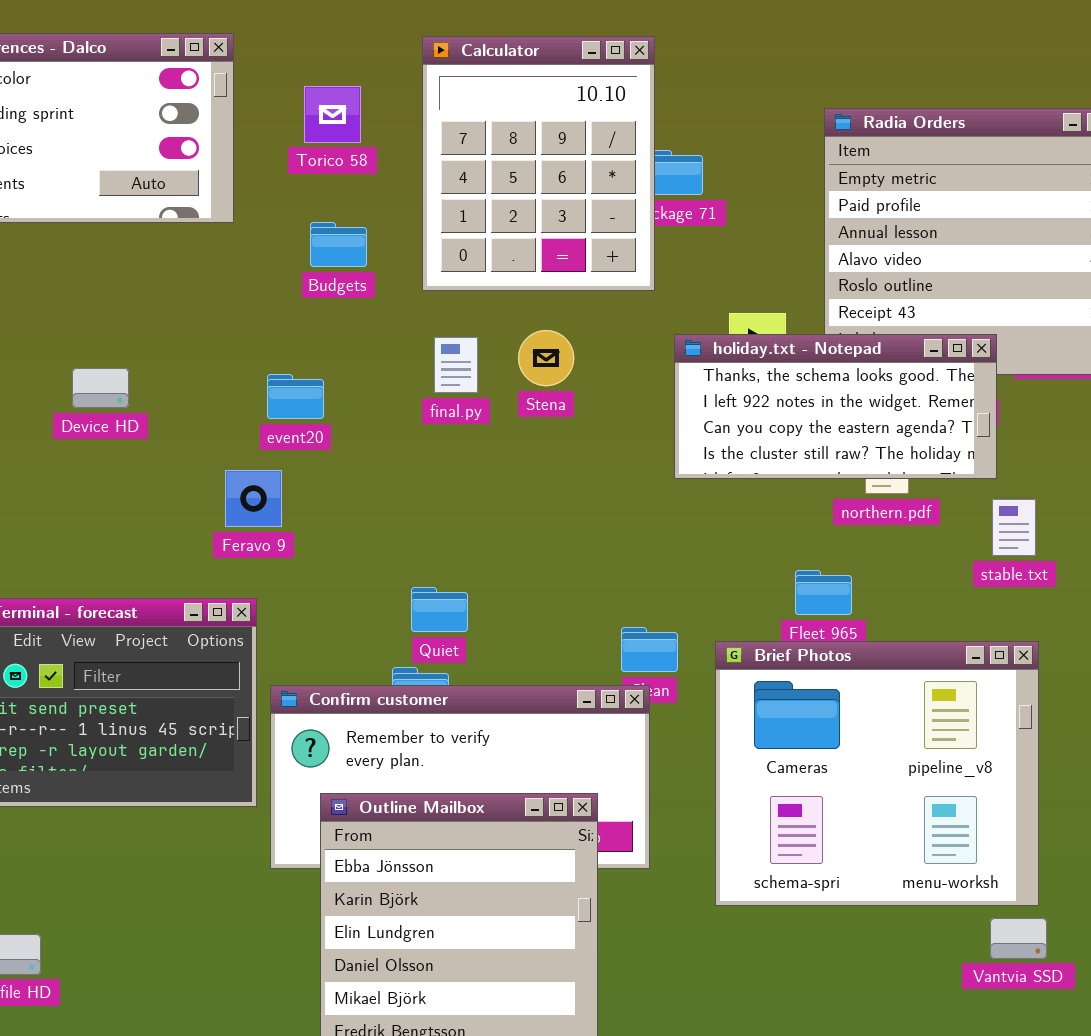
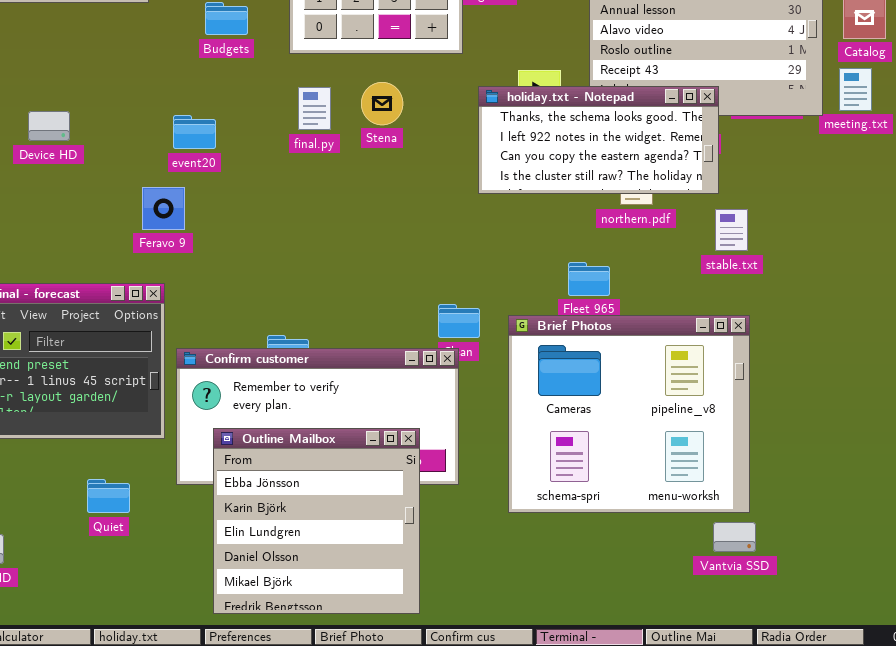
Quiet: [411,587,468,632] -> [87,479,130,513], moved

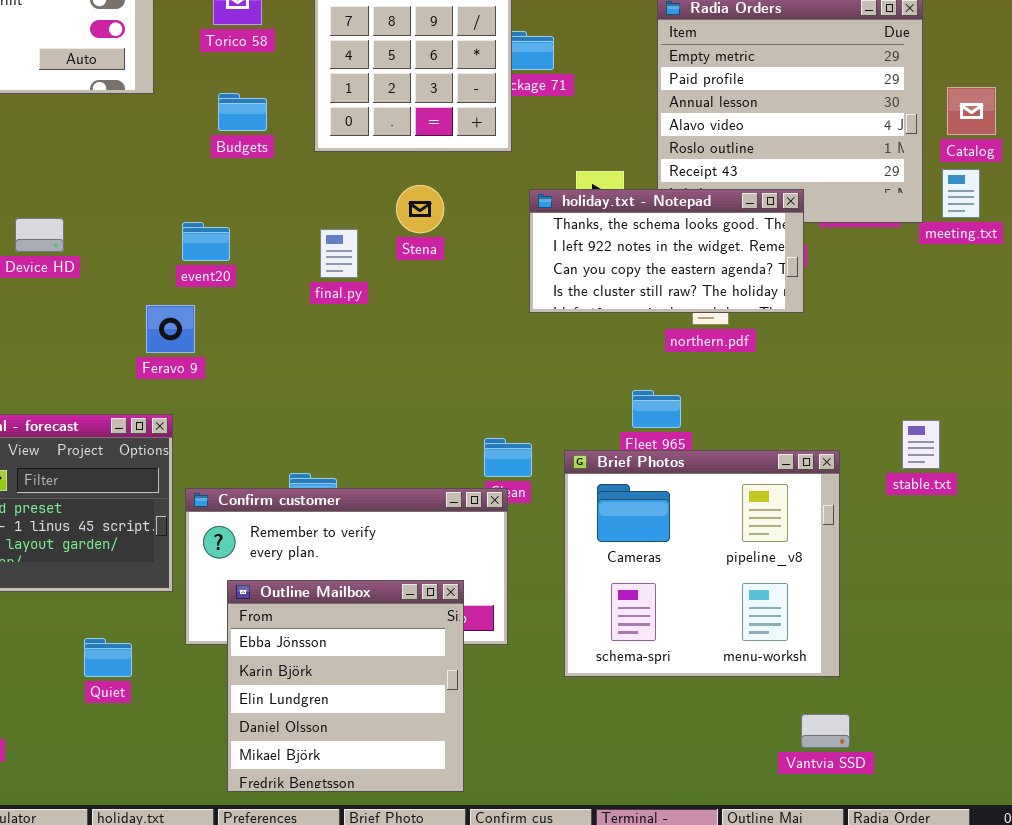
final.py: [298,87,331,130] -> [320,229,358,278], moved
stable.txt: [715,209,748,251] -> [902,420,940,469], moved
Vantvia SSD: [713,522,756,552] -> [801,714,850,748], moved

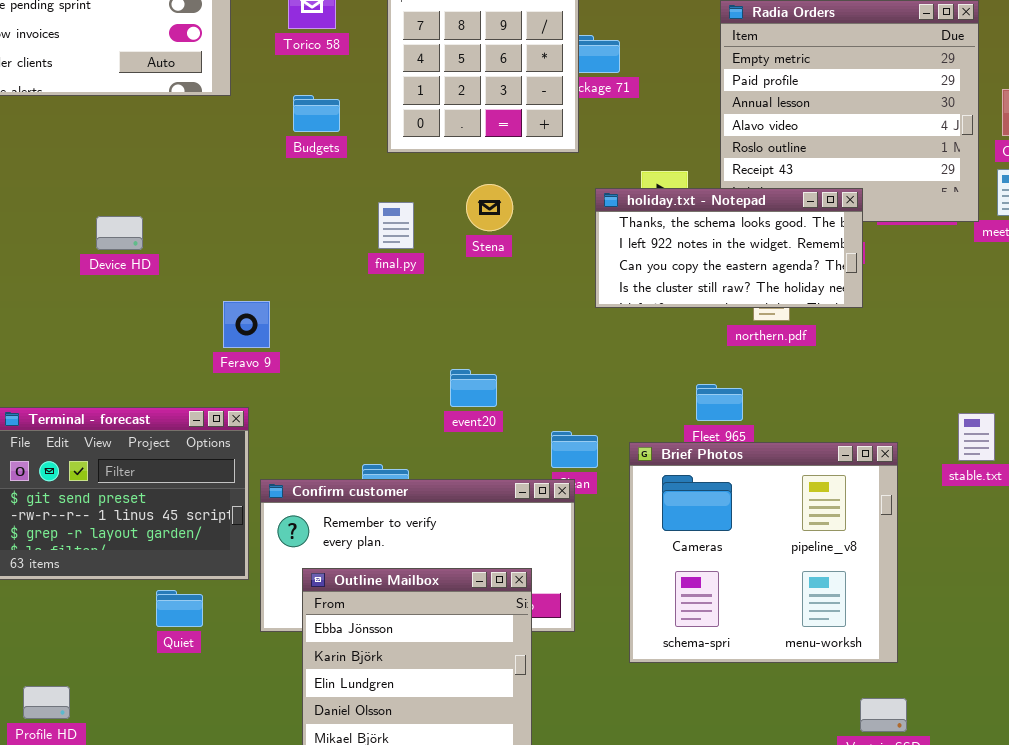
event20: [182,222,230,261] -> [450,369,497,407], moved
final.py: [320,229,358,278] -> [378,202,414,249], moved
Quiet: [84,638,132,677] -> [156,590,203,627], moved

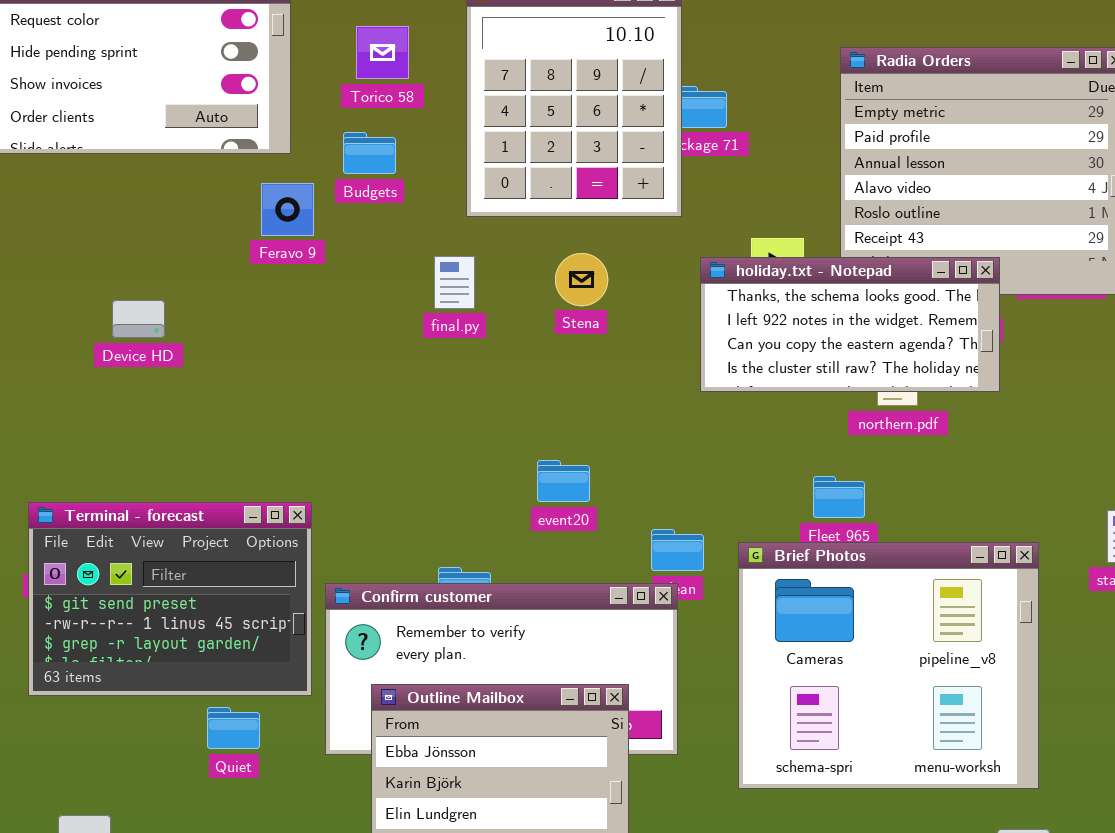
Budgets: [293,95,340,132] -> [343,132,396,174], moved
final.py: [378,202,414,249] -> [434,256,475,309], moved
Device HD: [96,216,143,250] -> [112,300,165,338], moved
Feravo 9: [223,301,270,348] -> [261,183,314,236], moved

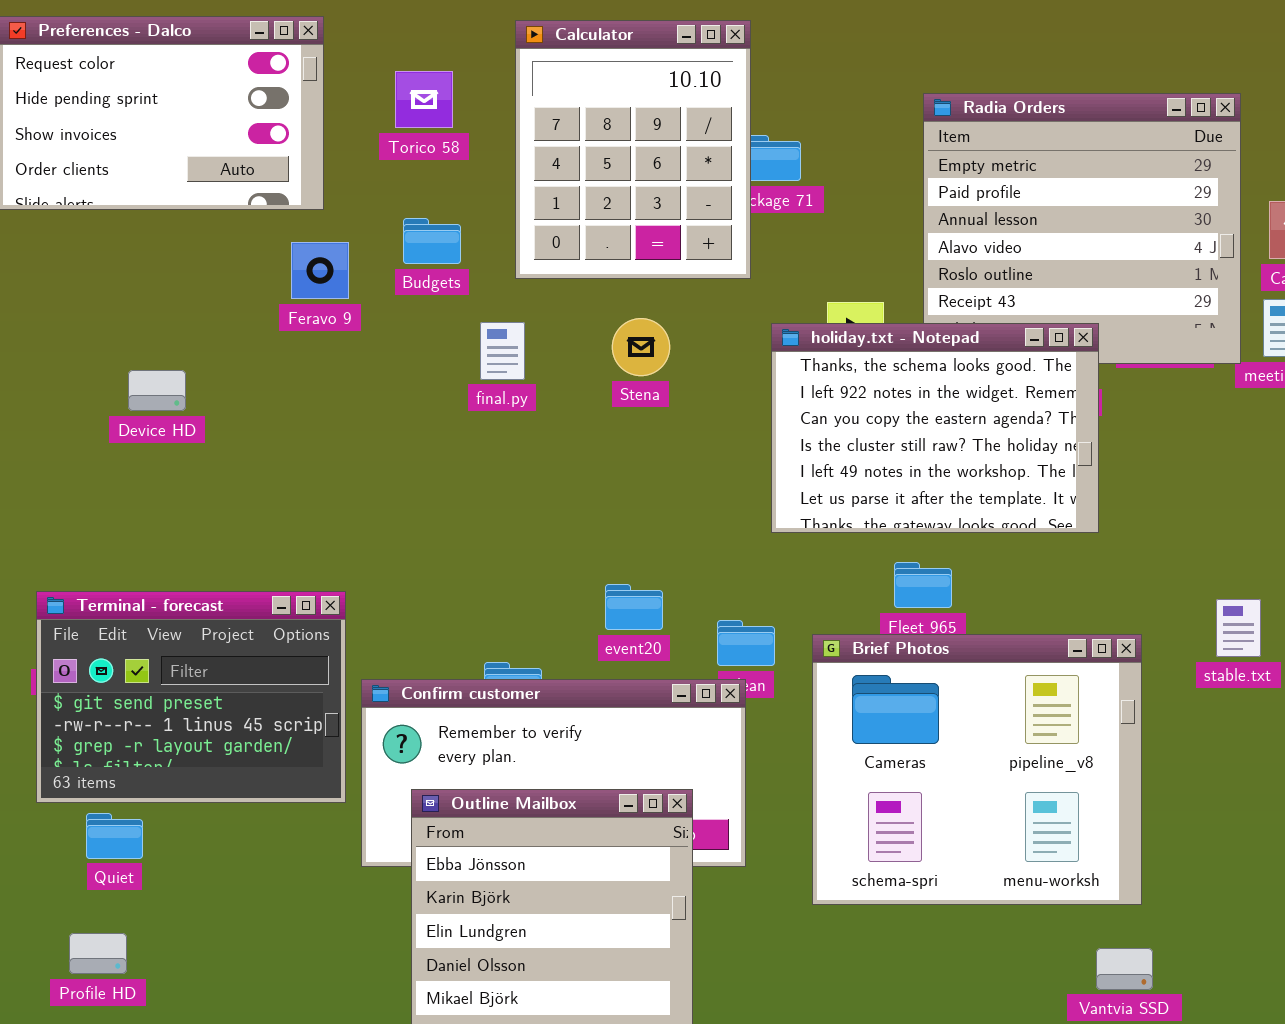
Budgets: [343,132,396,174] -> [403,218,461,264], moved
holiday.txt - Notepad: [700,257,1000,392] -> [771,323,1099,533], resized
event20: [537,460,590,502] -> [605,584,663,630], moved
Quiet: [207,707,260,749] -> [86,813,143,859], moved

